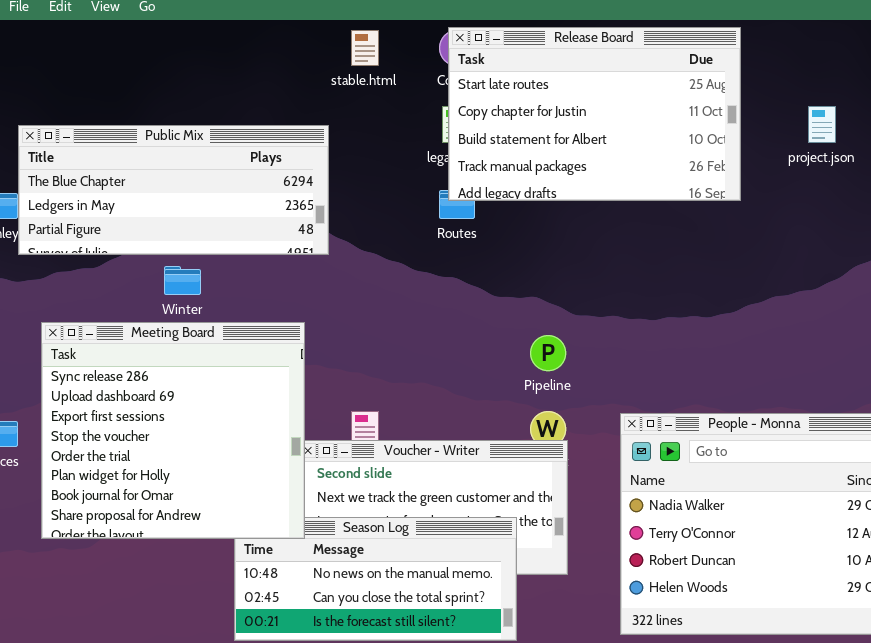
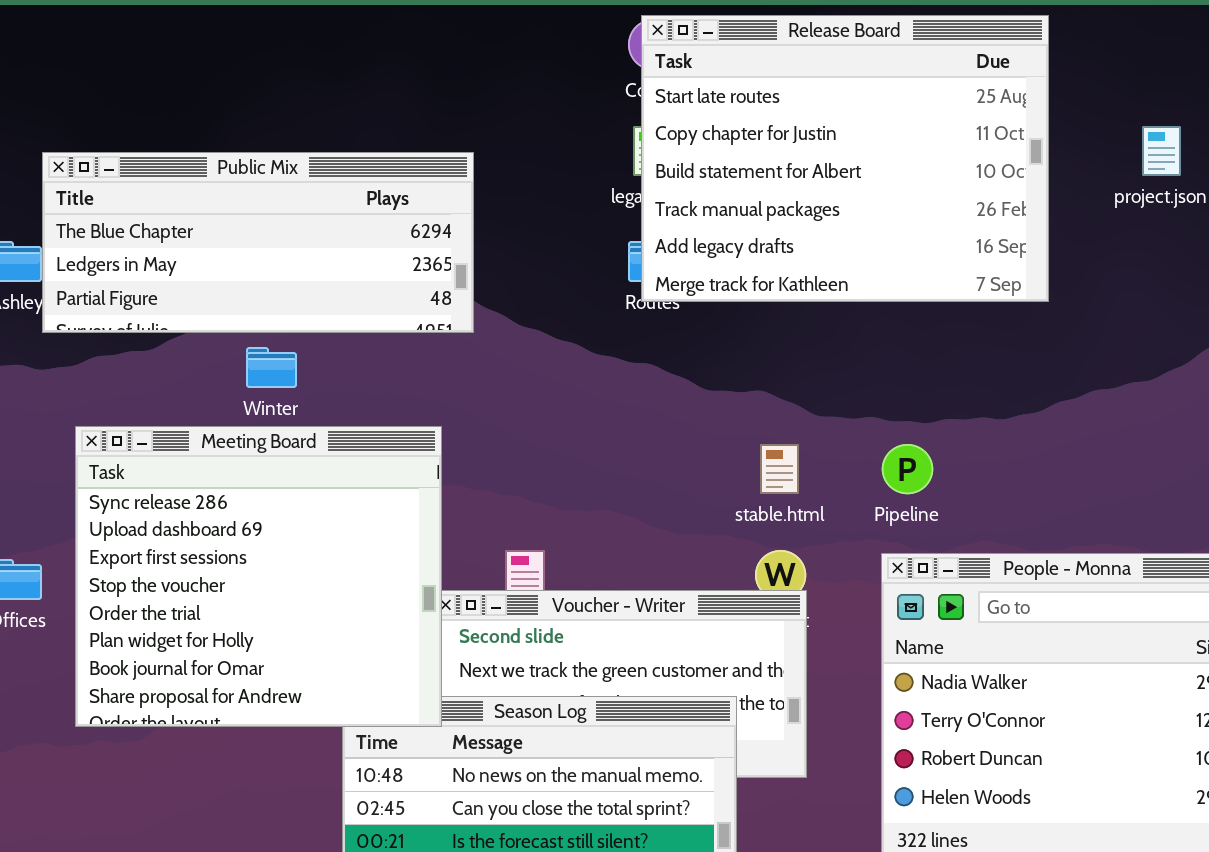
Release Board: [448,27,741,201] -> [641,15,1049,302], resized
stable.html: [351,30,379,66] -> [760,444,799,494], moved
Pipeline: [530,335,566,371] -> [882,444,933,494], moved

